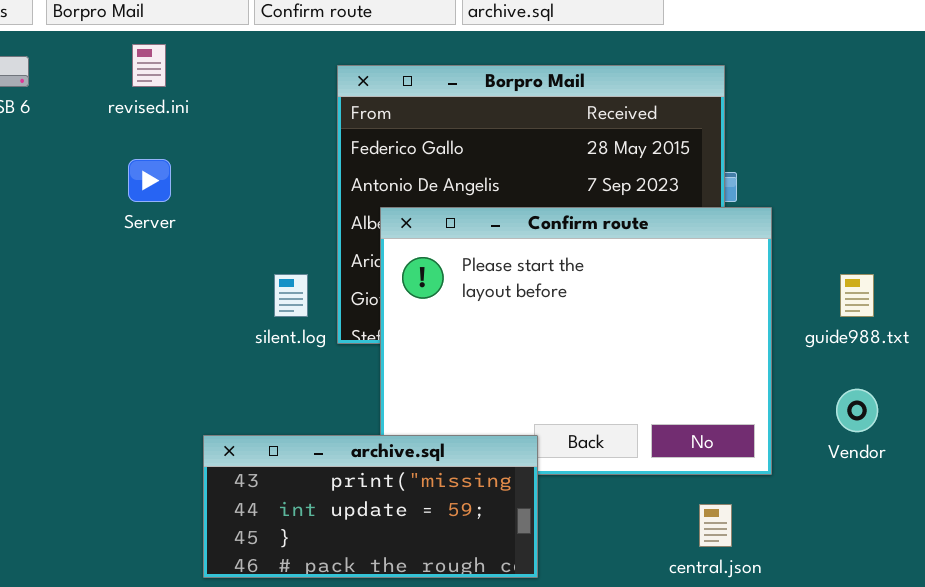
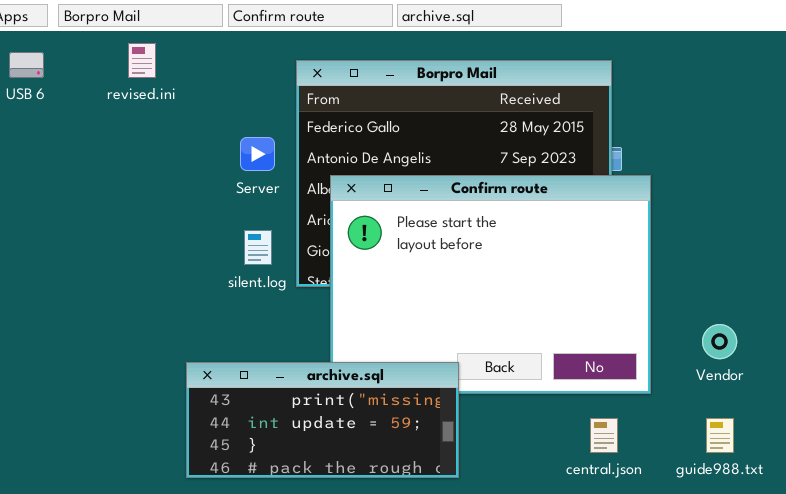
Server: [128,159,171,202] -> [240,137,275,171], moved
guide988.txt: [840,274,874,317] -> [706,418,734,453], moved

